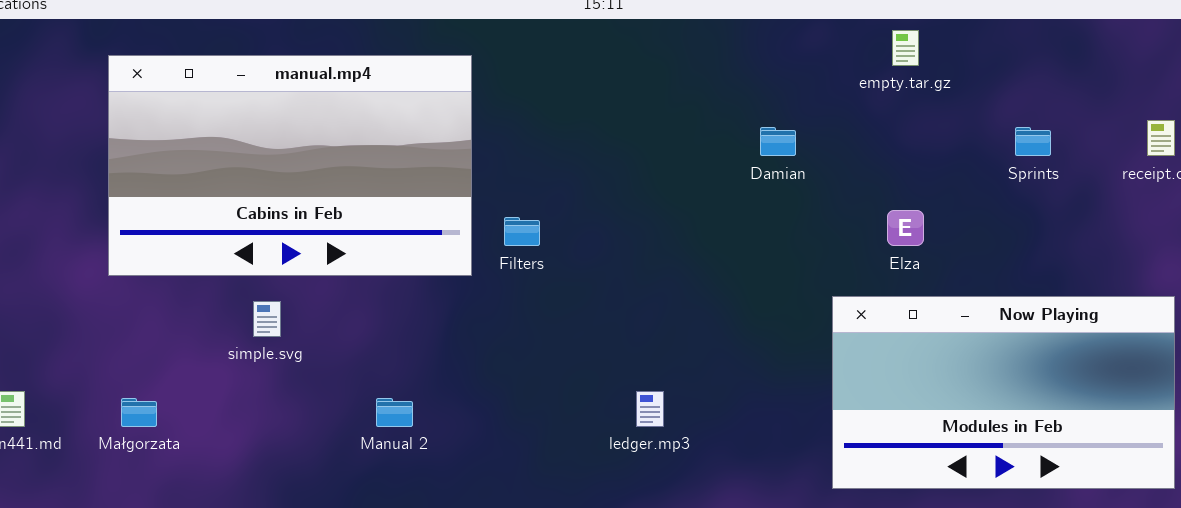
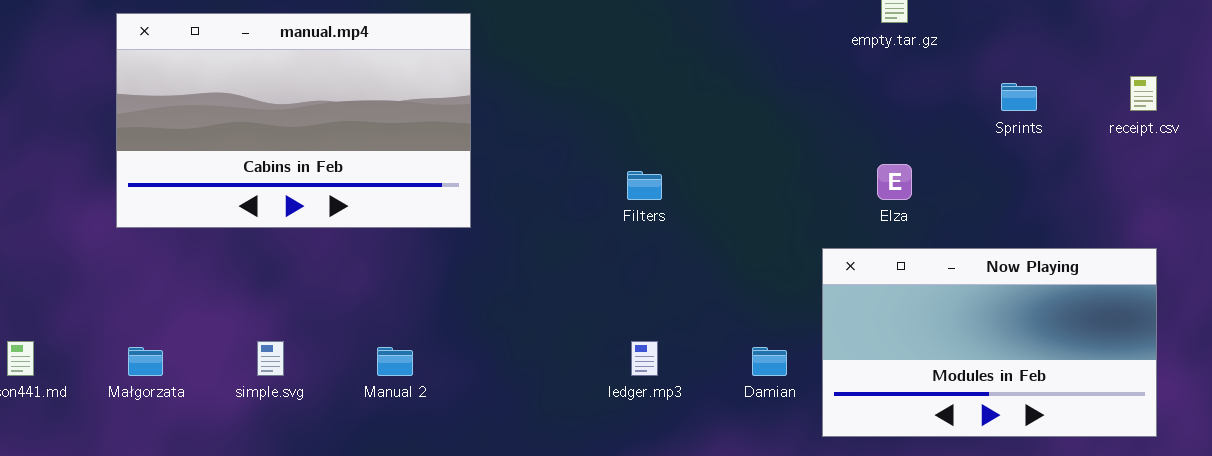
Damian: [760,127,796,156] -> [752,347,787,376], moved
Filters: [504,217,540,246] -> [627,171,662,200], moved
simple.svg: [253,301,281,337] -> [257,341,284,376], moved

